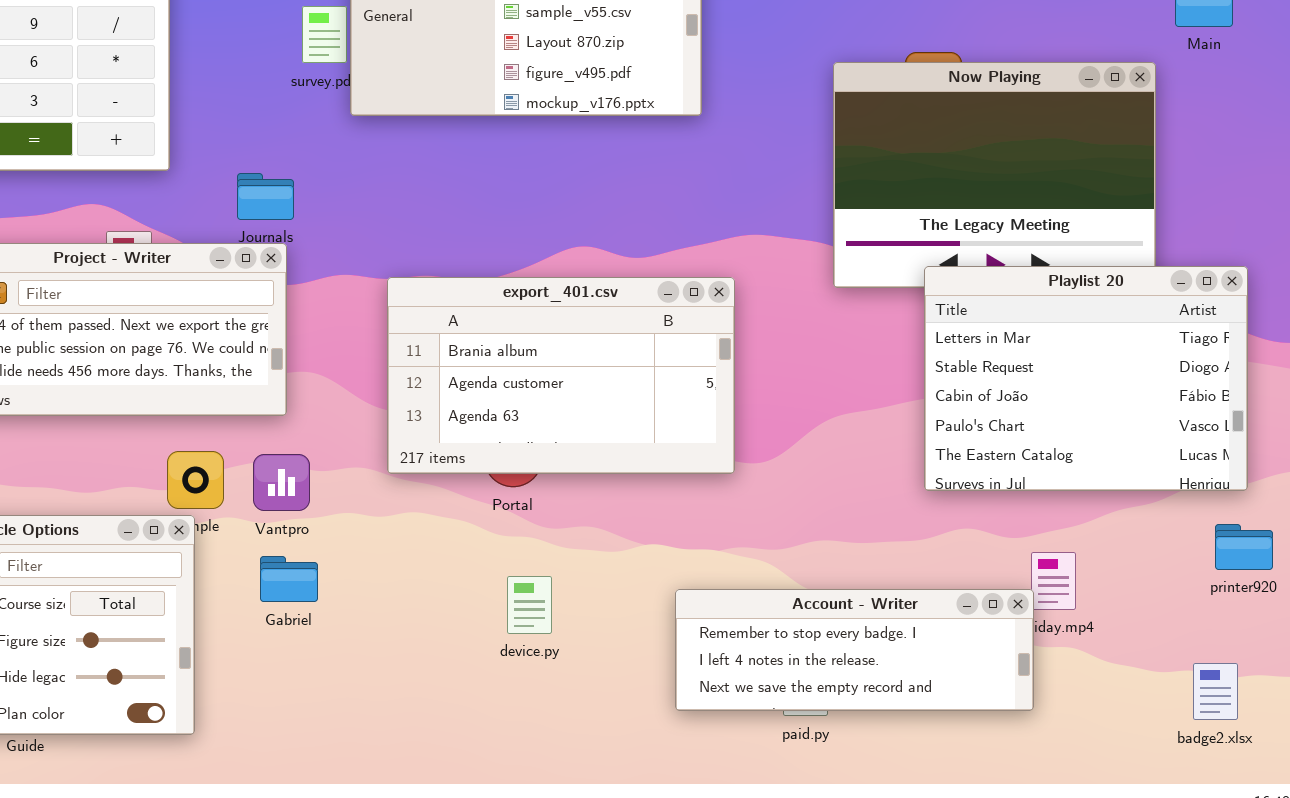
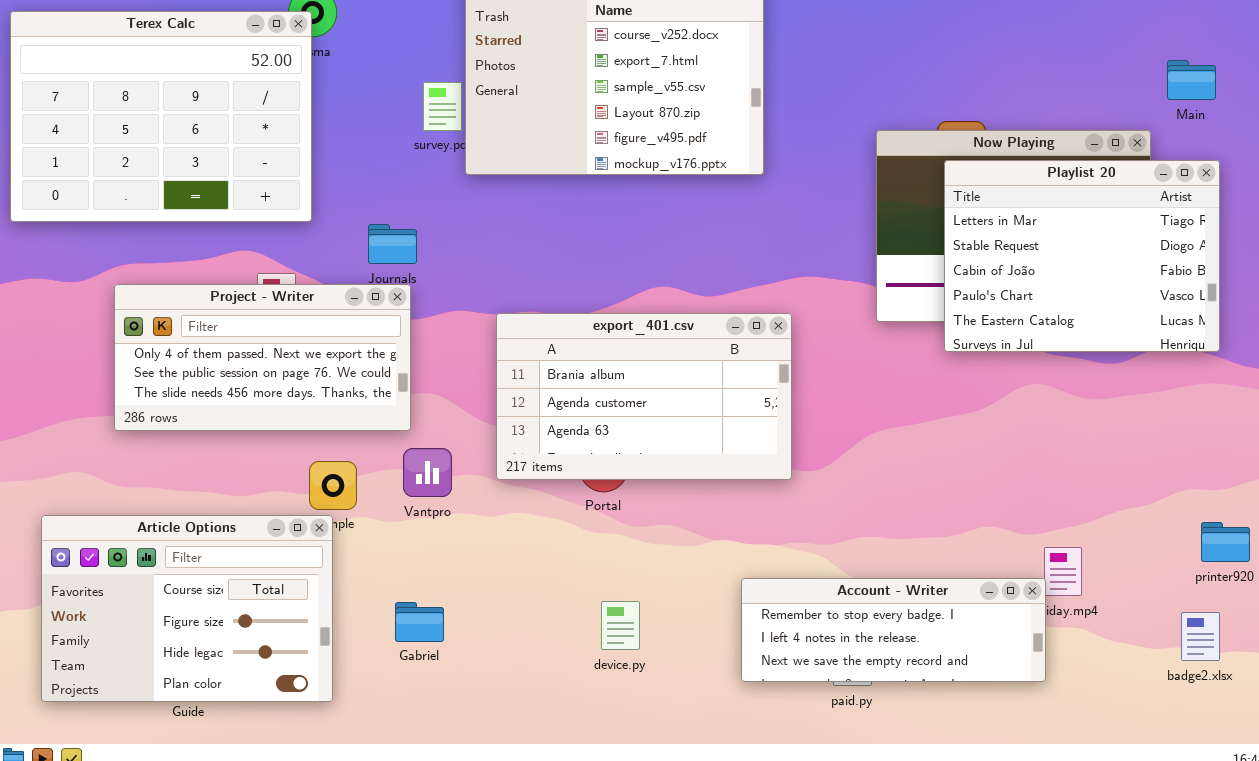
Playlist 20: [924,266,1248,491] -> [944,160,1220,352], moved
Vantpro: [253,454,310,511] -> [403,448,452,497], moved
Gabriel: [260,556,318,602] -> [395,602,444,642], moved
device.py: [507,576,552,634] -> [601,601,640,650], moved
badge2.xlsx: [1193,663,1238,720] -> [1181,612,1220,661], moved

